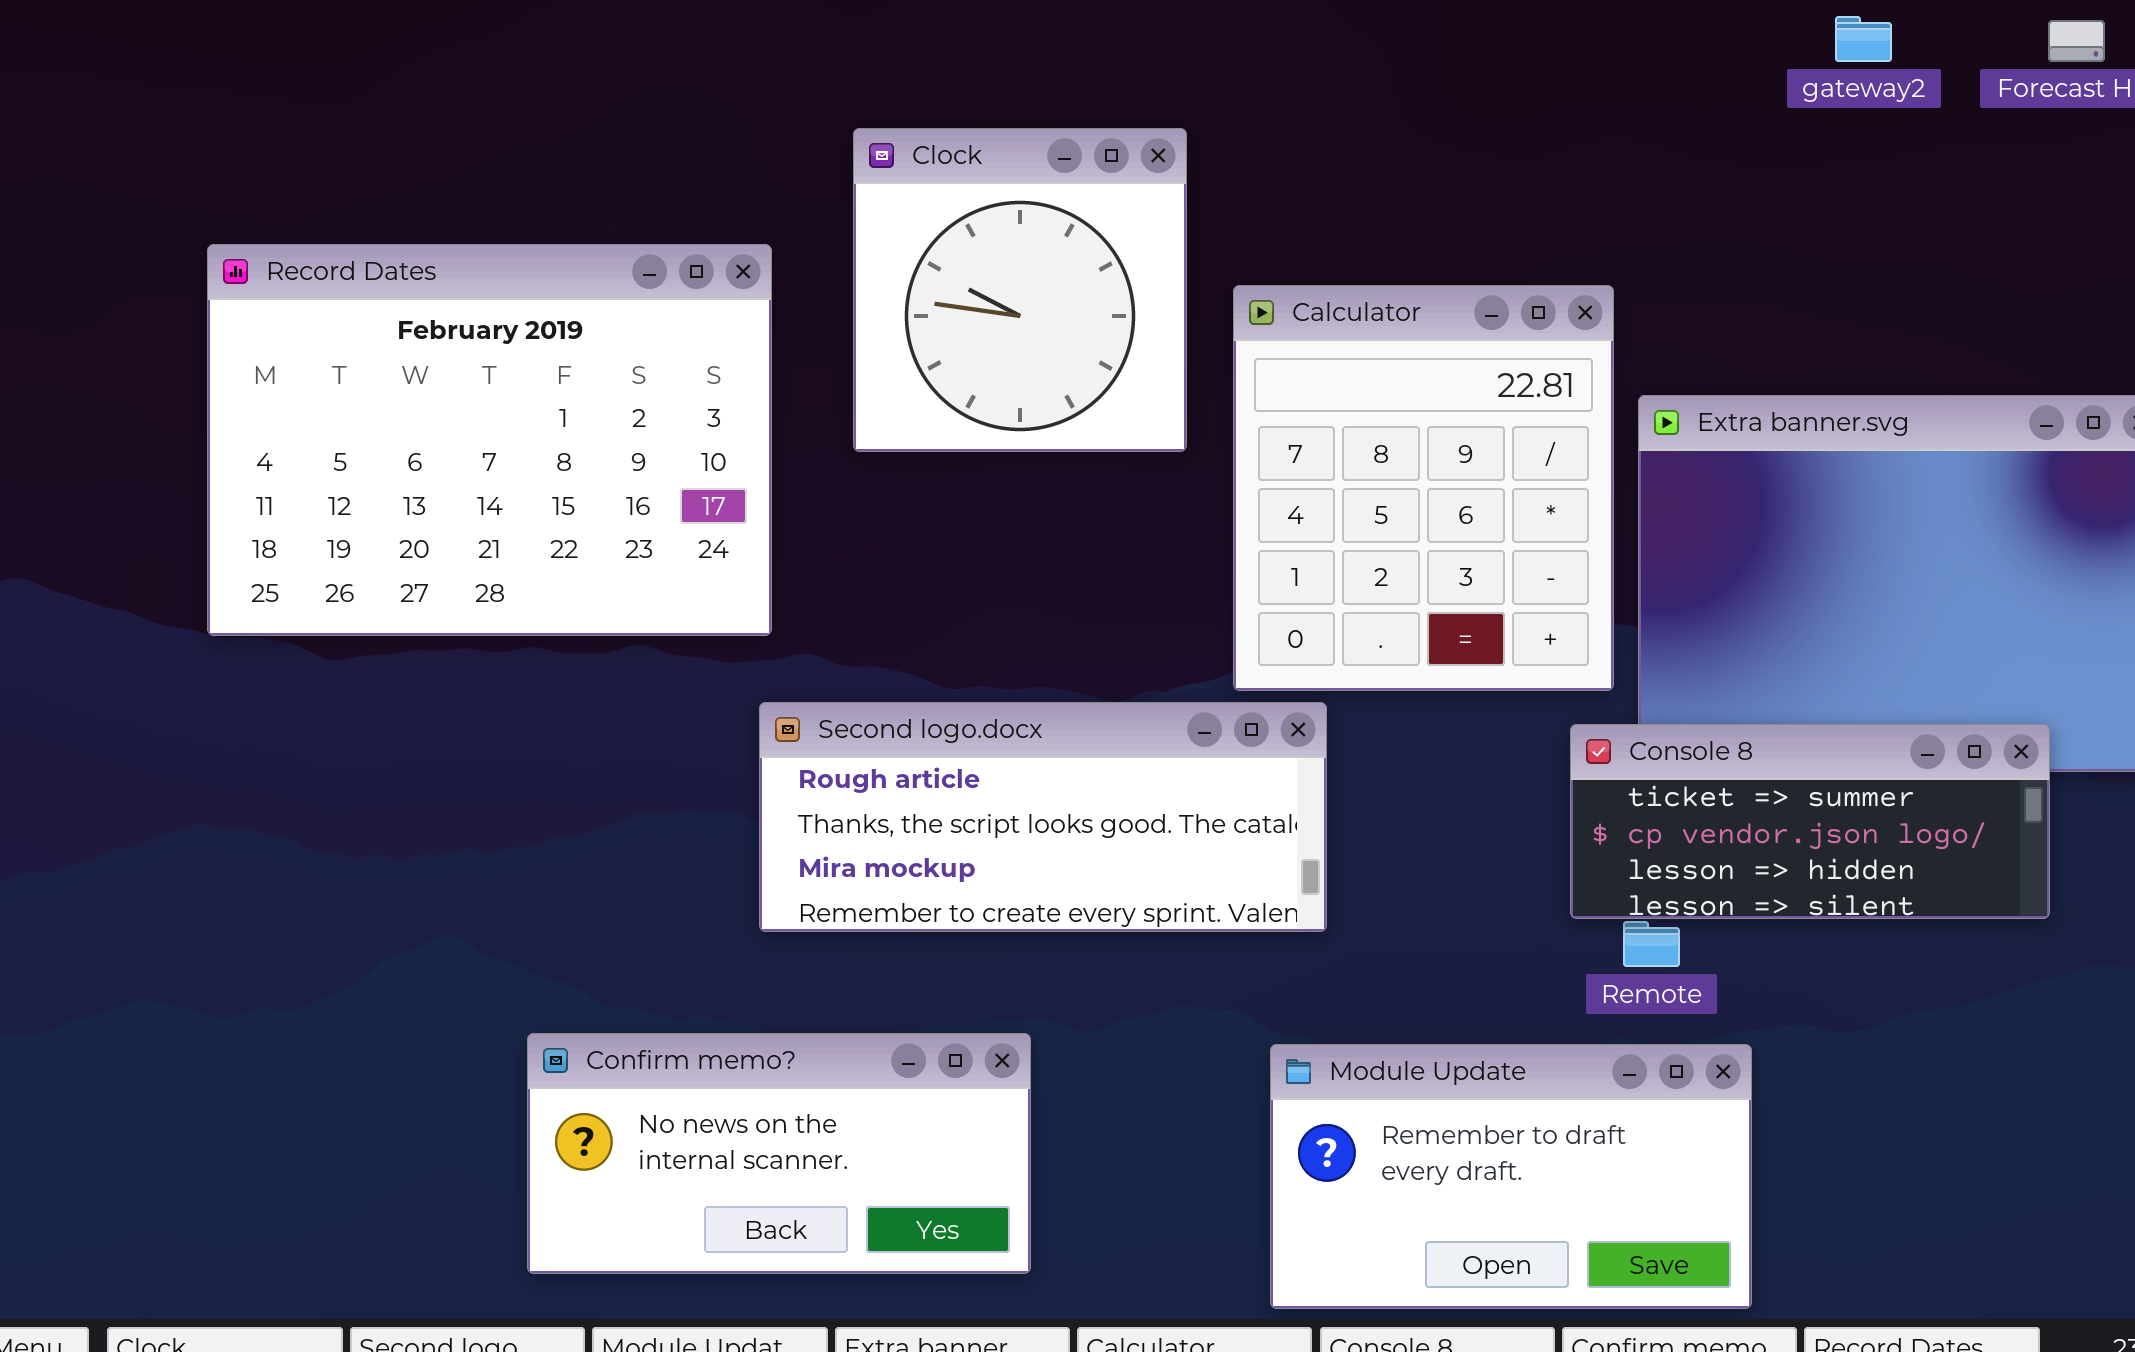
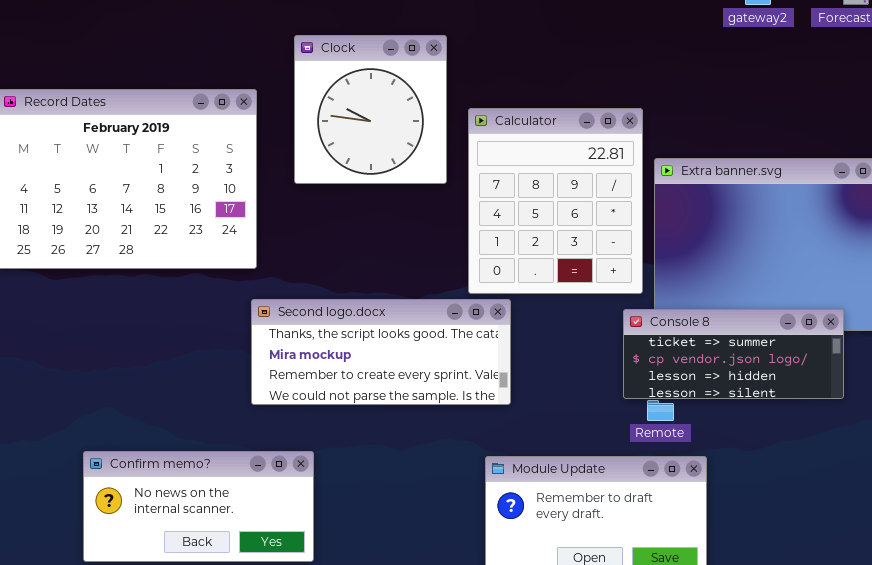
Second logo.docx: [759,702,1327,932] -> [251,299,511,405], scrolled down 1 row
Confirm memo?: [527,1033,1031,1274] -> [83,451,314,562], moved

